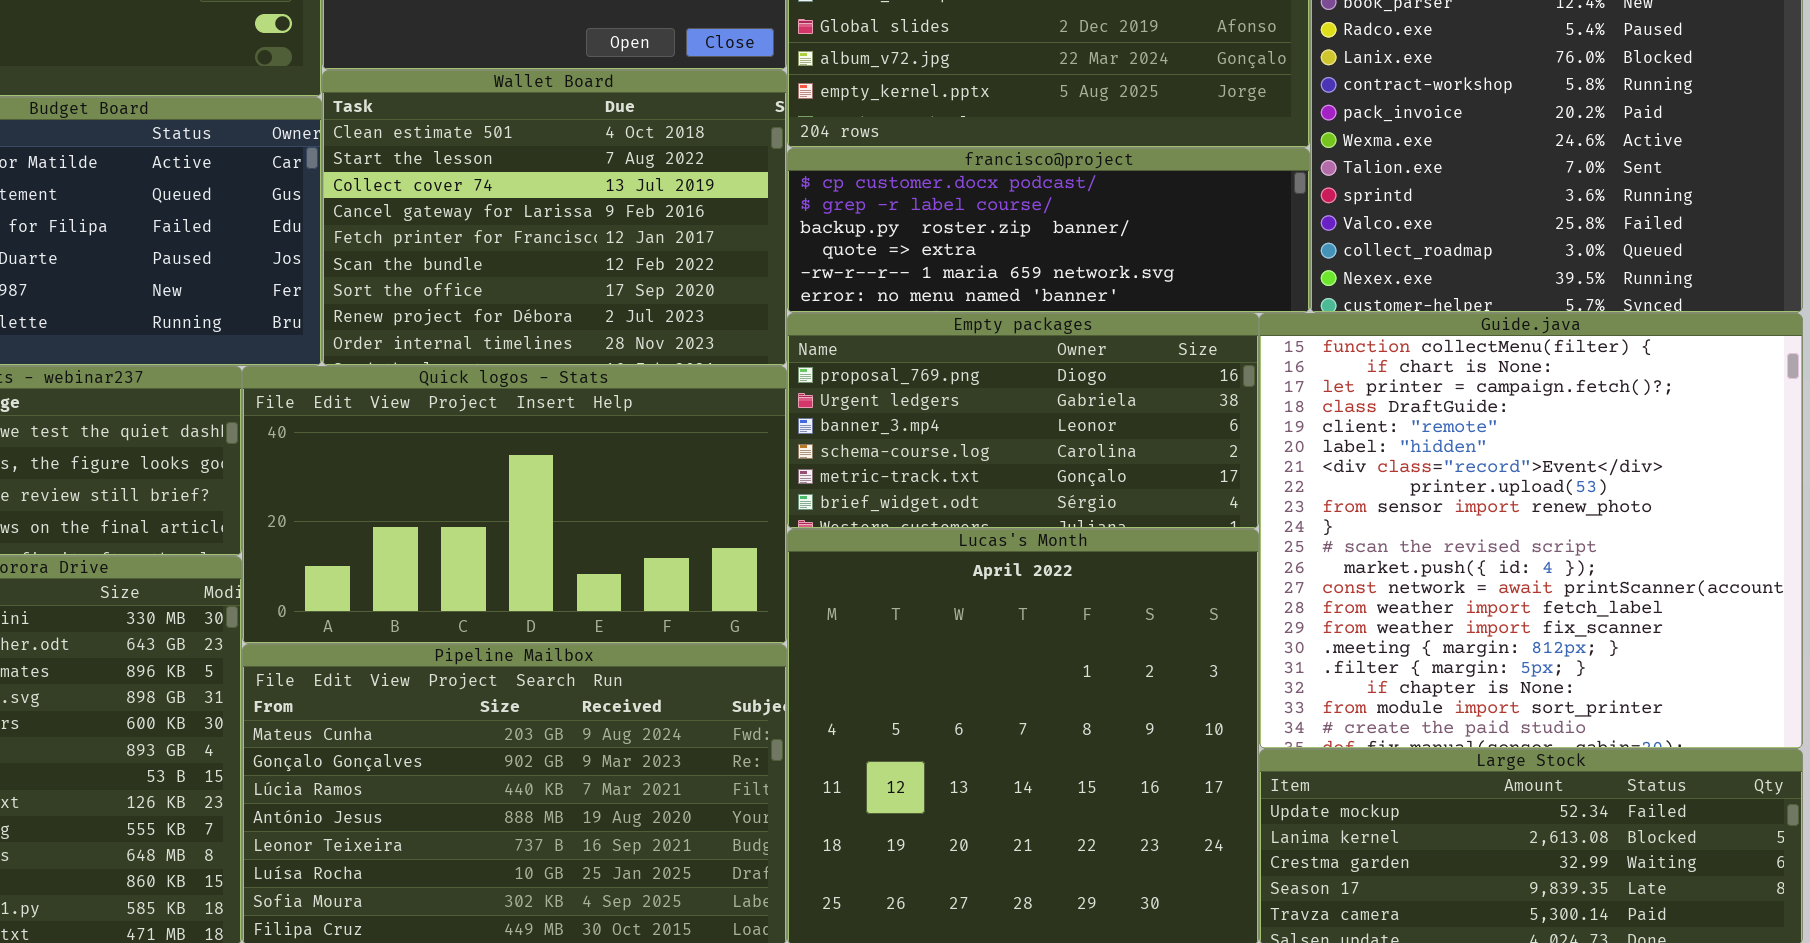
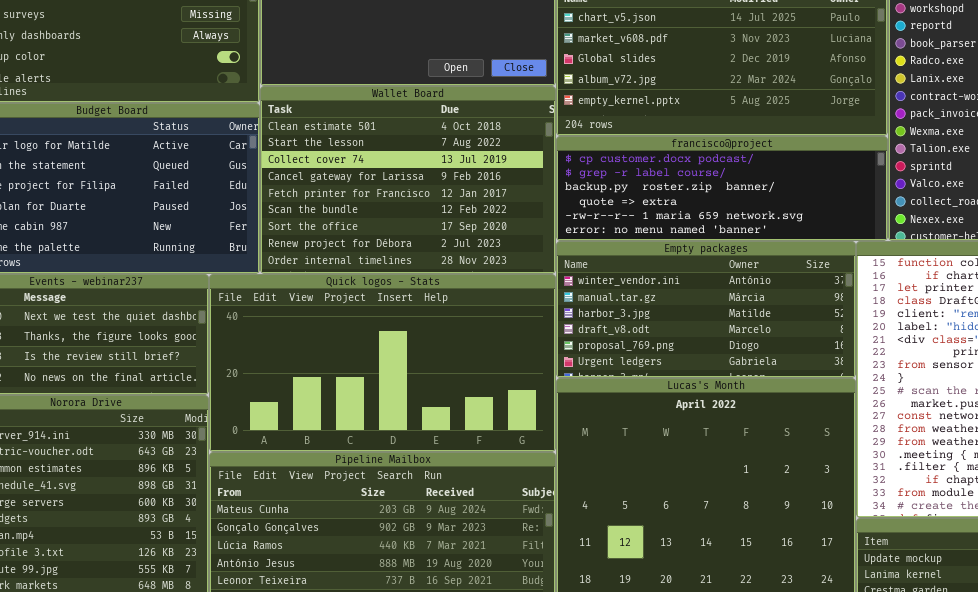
Empty packages: [787,313,1259,529] -> [556,241,856,378], scrolled up 4 rows

